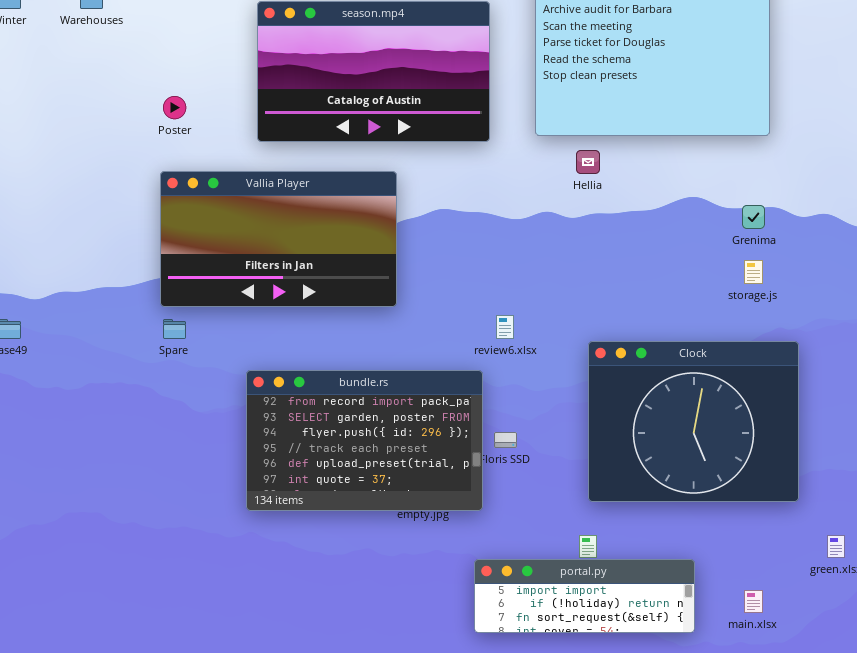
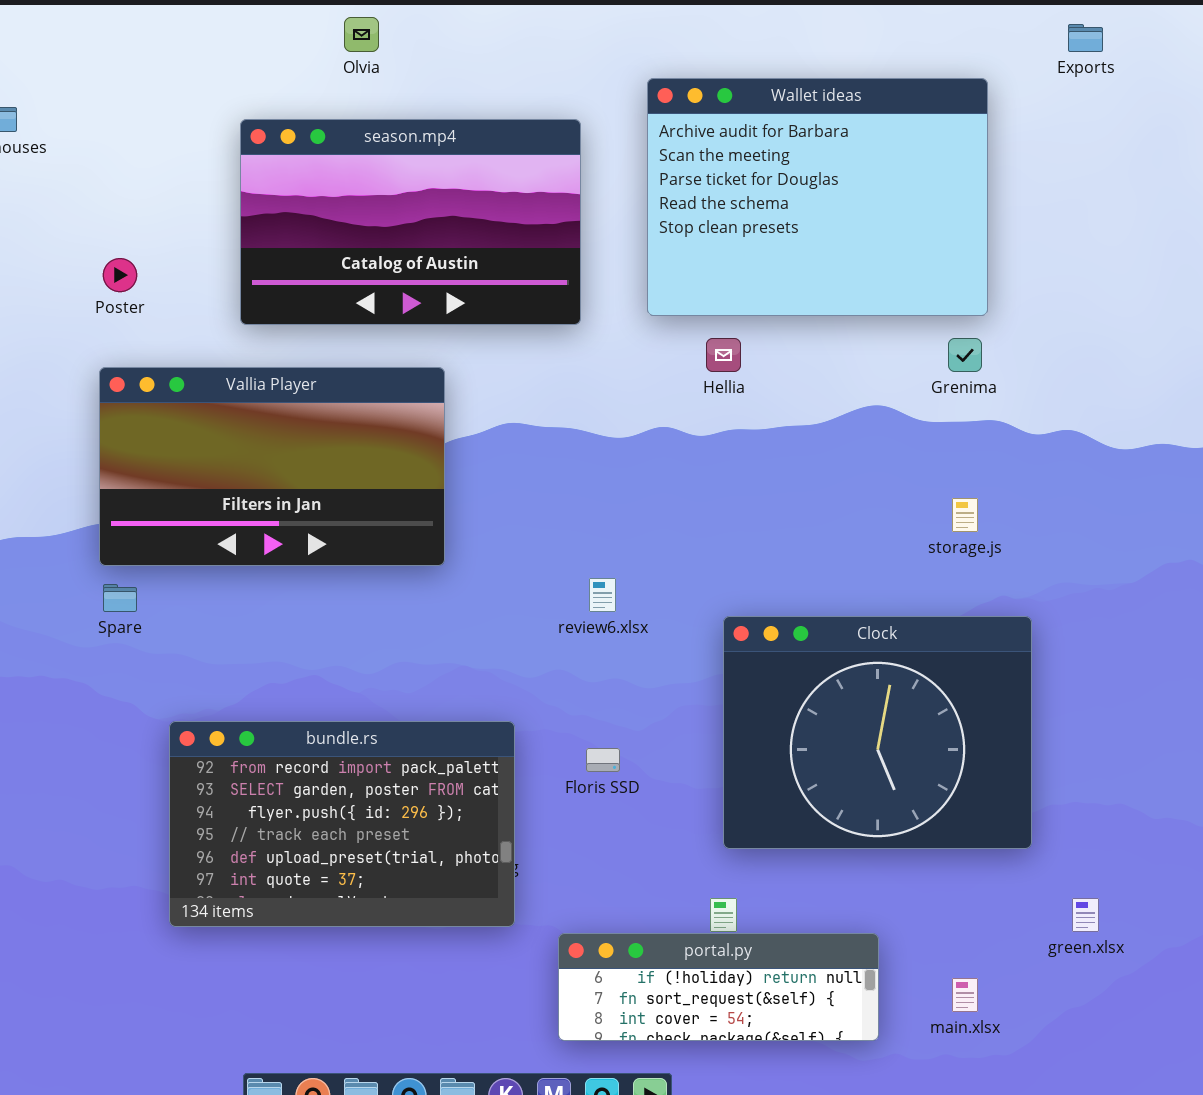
Grenima: [742,205,765,229] -> [948,338,982,372], moved
bundle.rs: [246,370,483,511] -> [169,721,515,927], moved
portal.py: [474,559,695,633] -> [558,933,879,1041], scrolled down 1 row

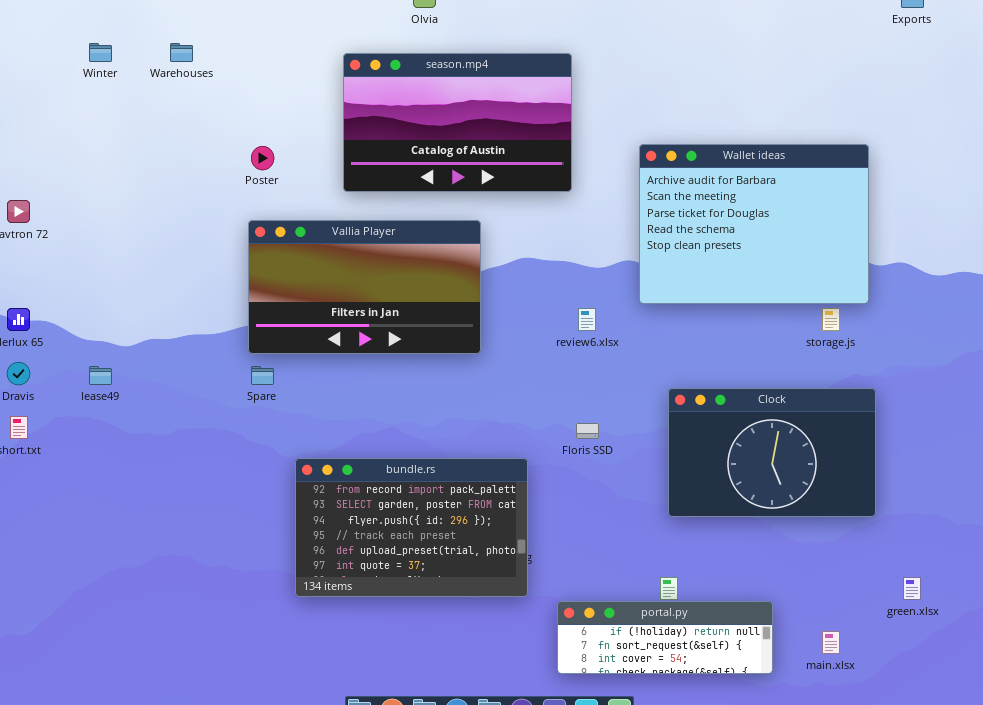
Wallet ideas: [647,78,988,316] -> [639,144,869,304], moved
review6.xlsx: [589,578,616,612] -> [578,308,596,331], moved
Clock: [723,616,1032,849] -> [668,388,876,517], resized
Floris SSD: [586,748,620,772] -> [576,423,599,439], moved

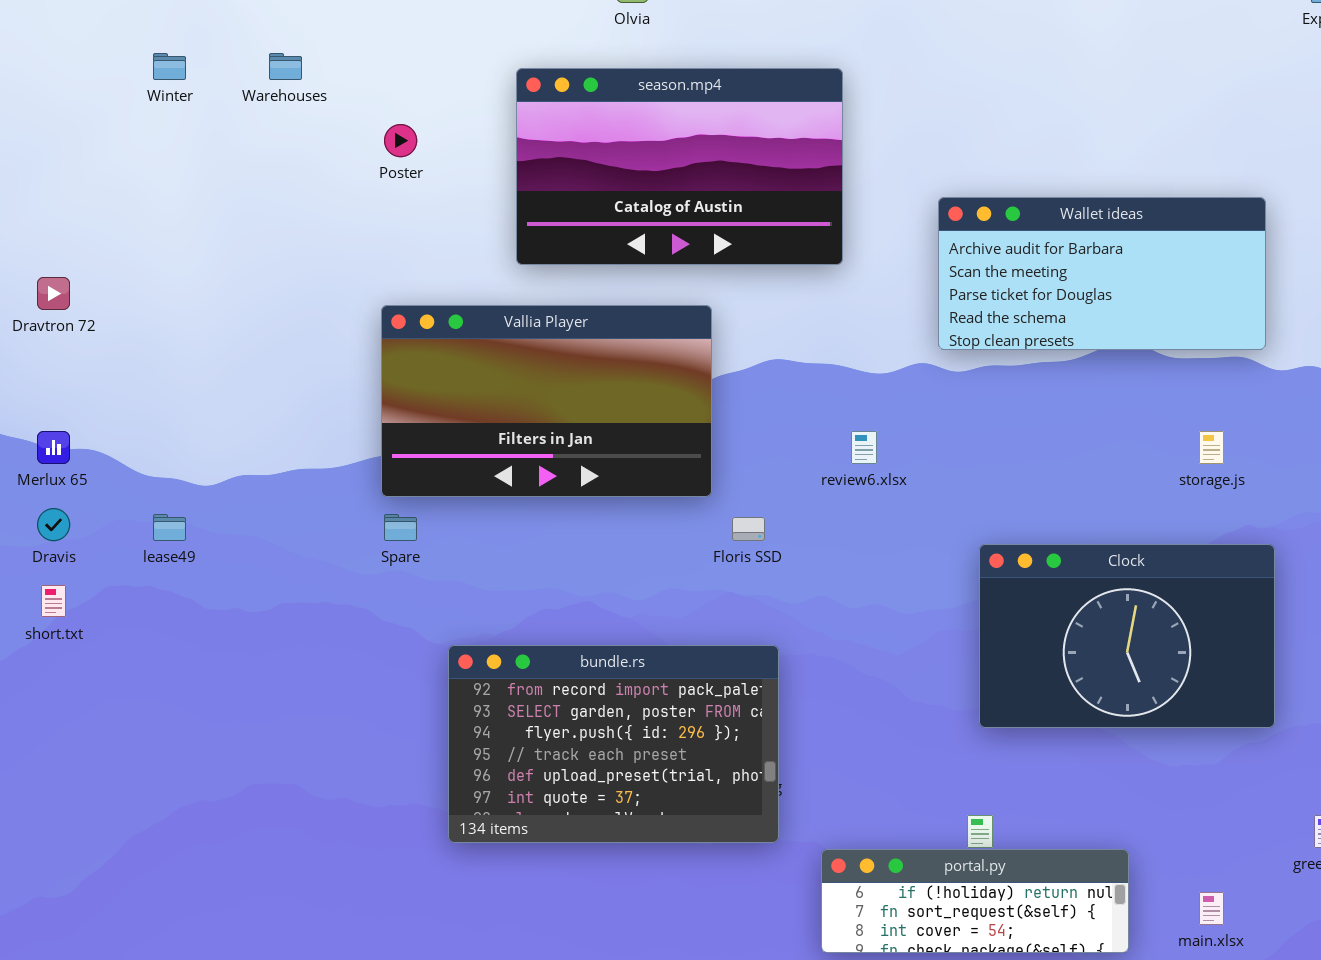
Wallet ideas: [639,144,869,304] -> [938,197,1266,350], resized
Poster: [251,146,274,170] -> [384,124,417,157], moved
Floris SSD: [576,423,599,439] -> [732,517,765,541], moved

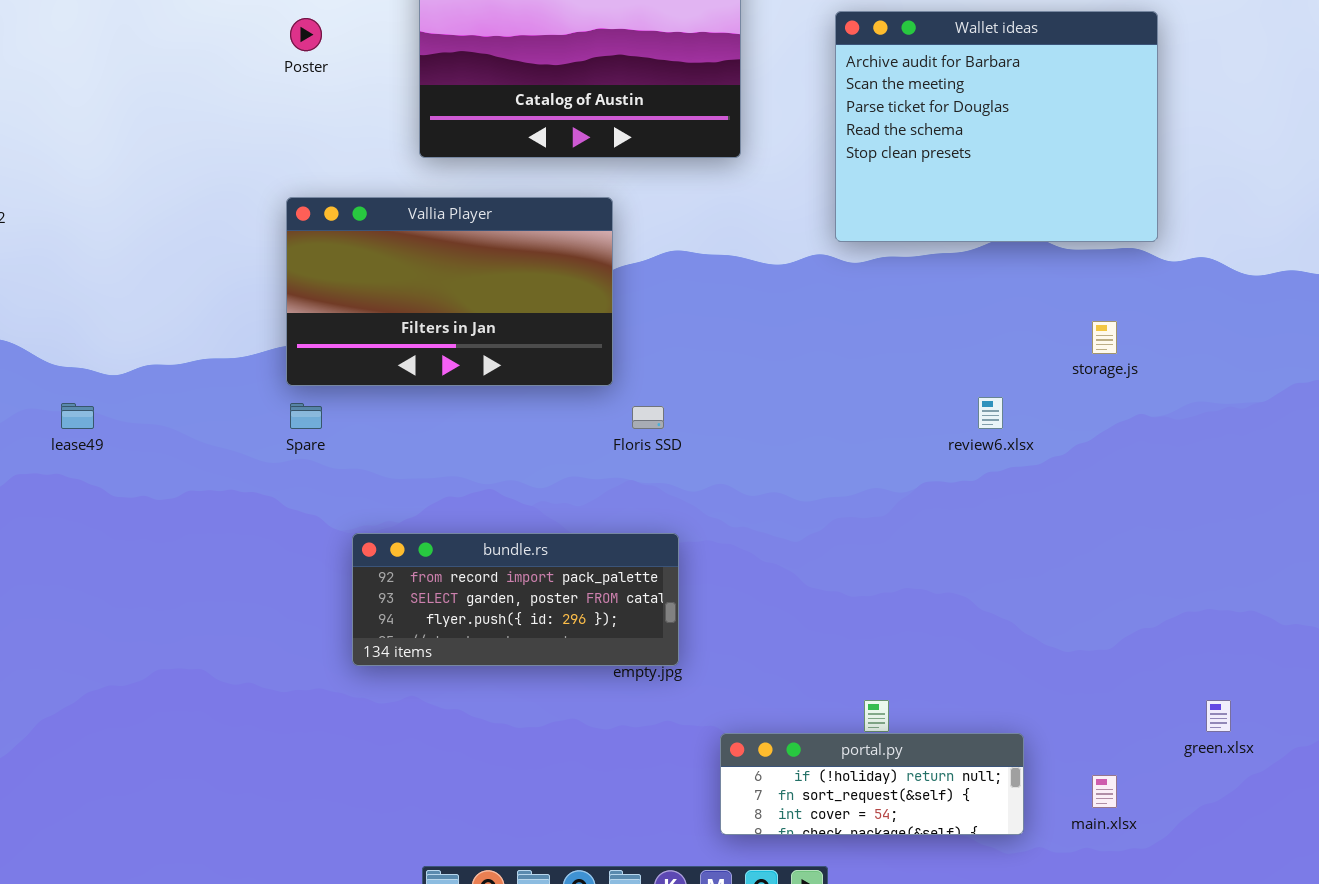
Wallet ideas: [938,197,1266,350] -> [835,11,1158,242], resized
review6.xlsx: [851,431,877,464] -> [978,397,1003,429], moved
Clock: [979,544,1275,728] -> none, closed
bundle.rs: [448,645,779,843] -> [352,533,679,666], resized

